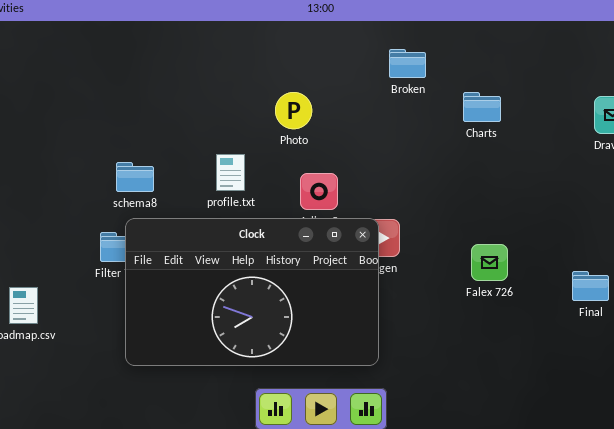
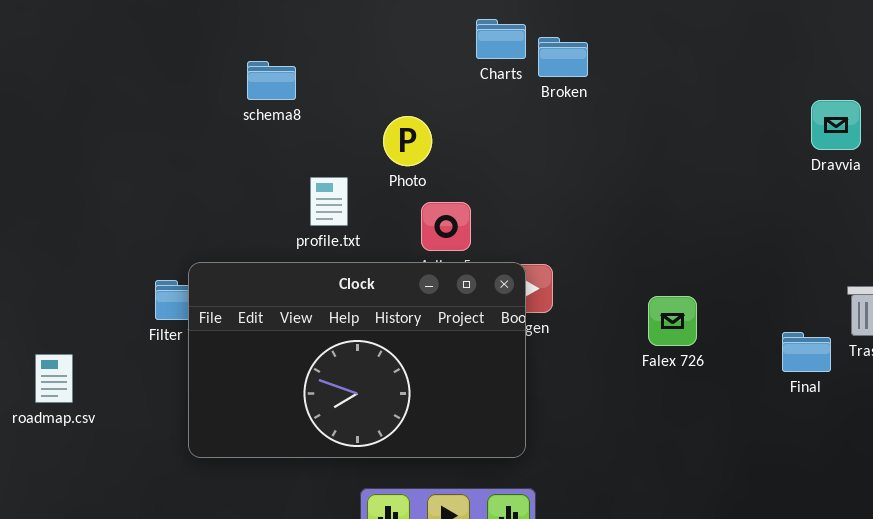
Photo: [275,92,312,129] -> [383,116,432,166], moved
Charts: [463,92,501,122] -> [476,19,526,59], moved
schema8: [116,162,154,192] -> [247,61,296,100], moved

